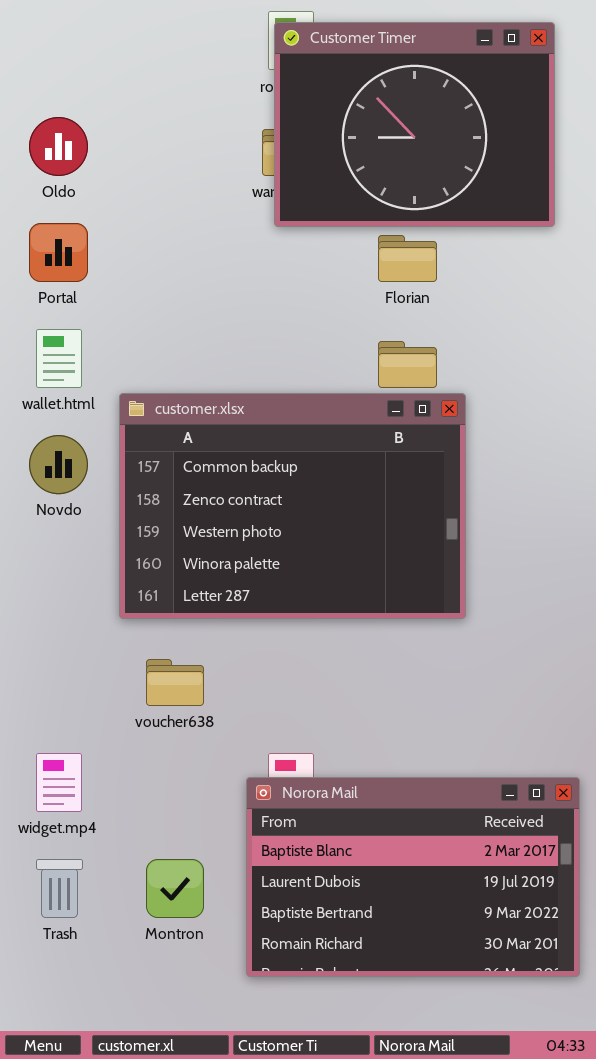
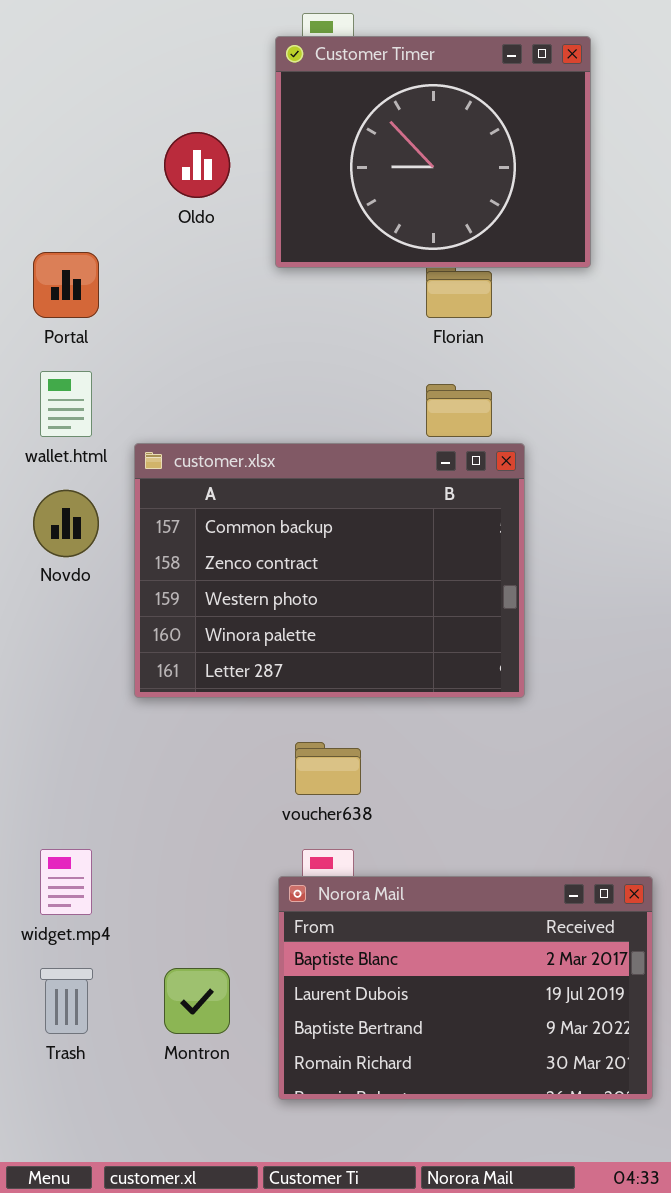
Customer Timer: [274,22,555,227] -> [275,36,591,268], moved
Oldo: [29,117,88,176] -> [164,132,230,198], moved
voucher638: [146,659,204,706] -> [295,742,361,795], moved

